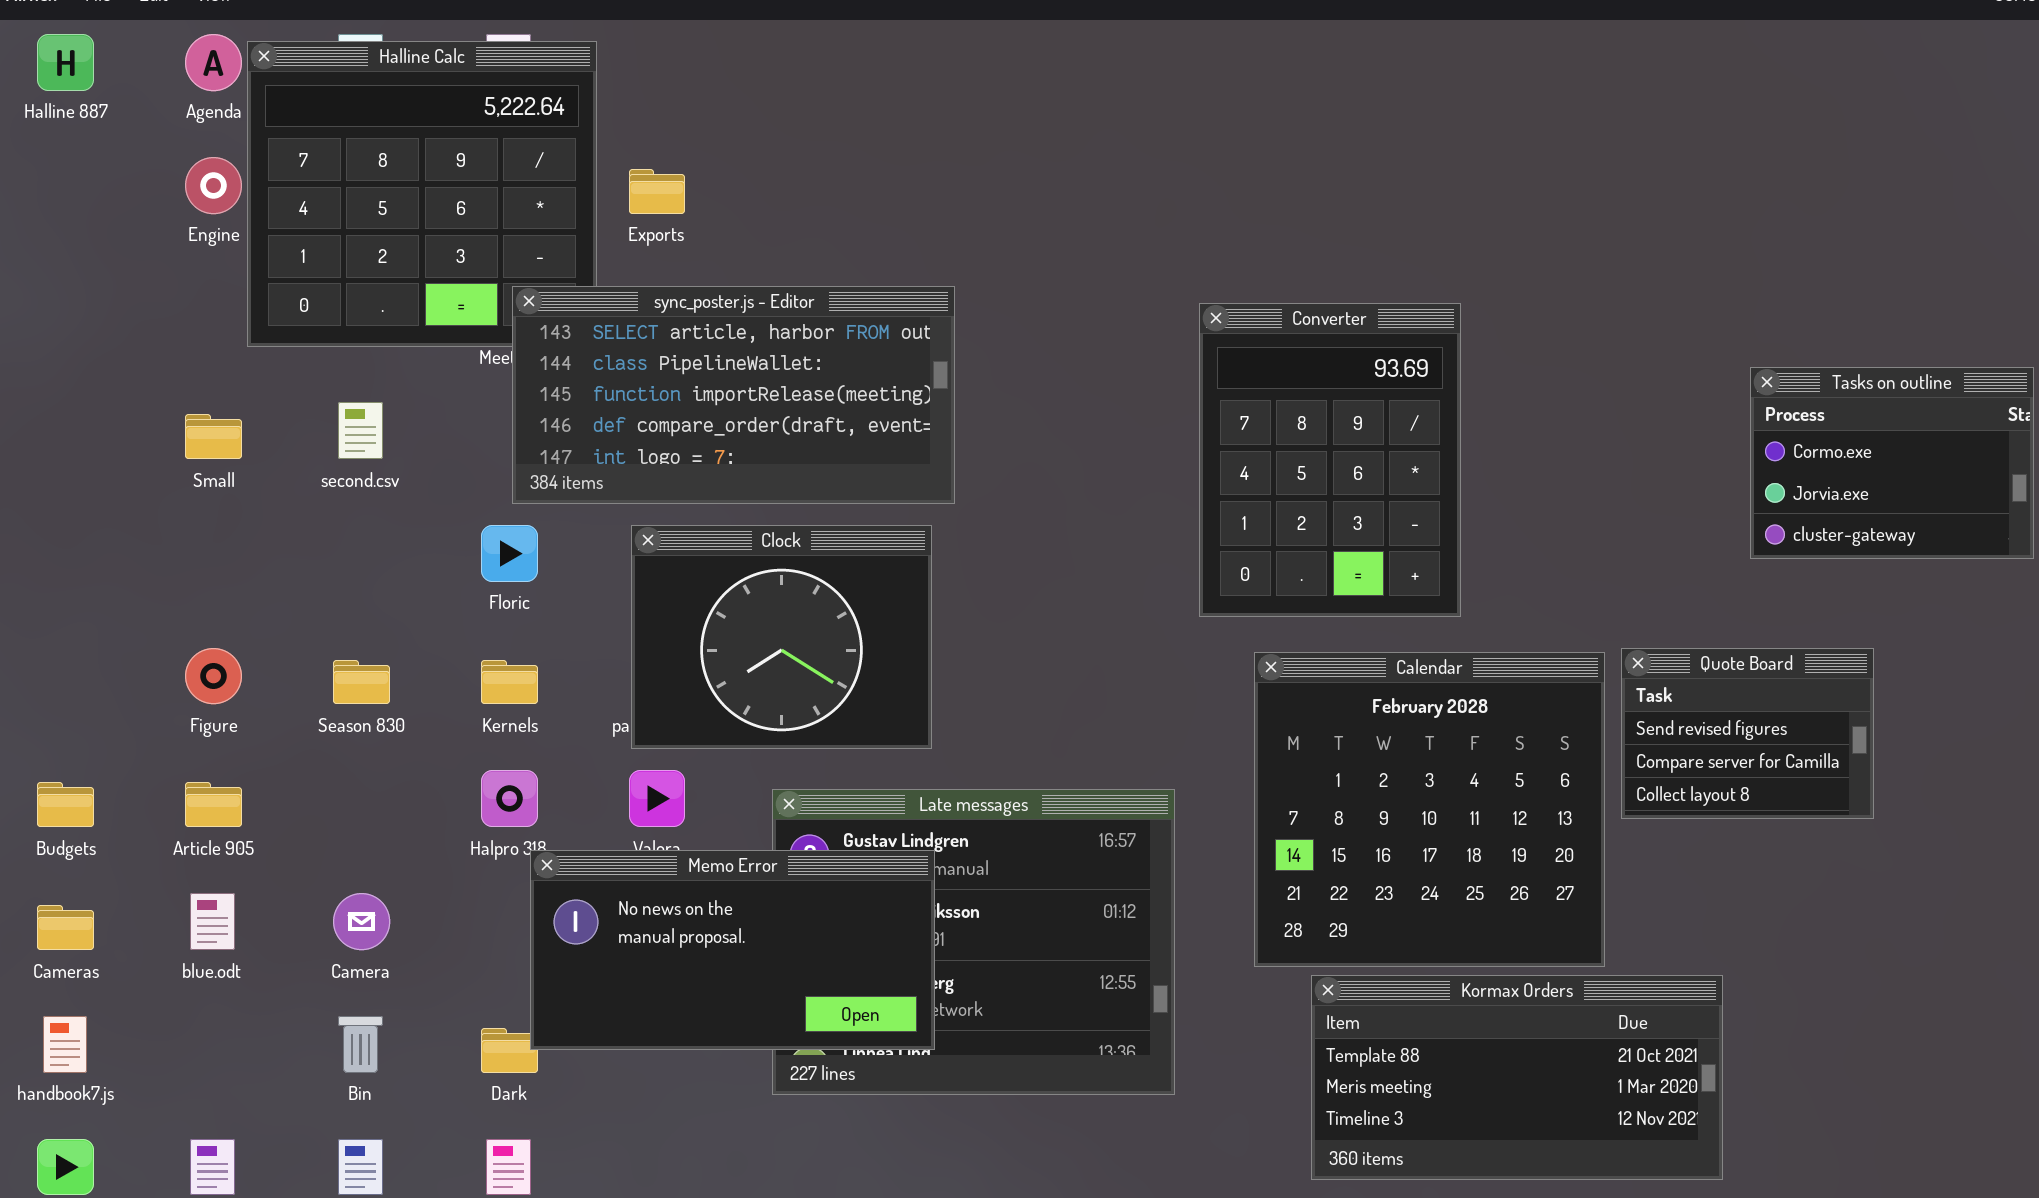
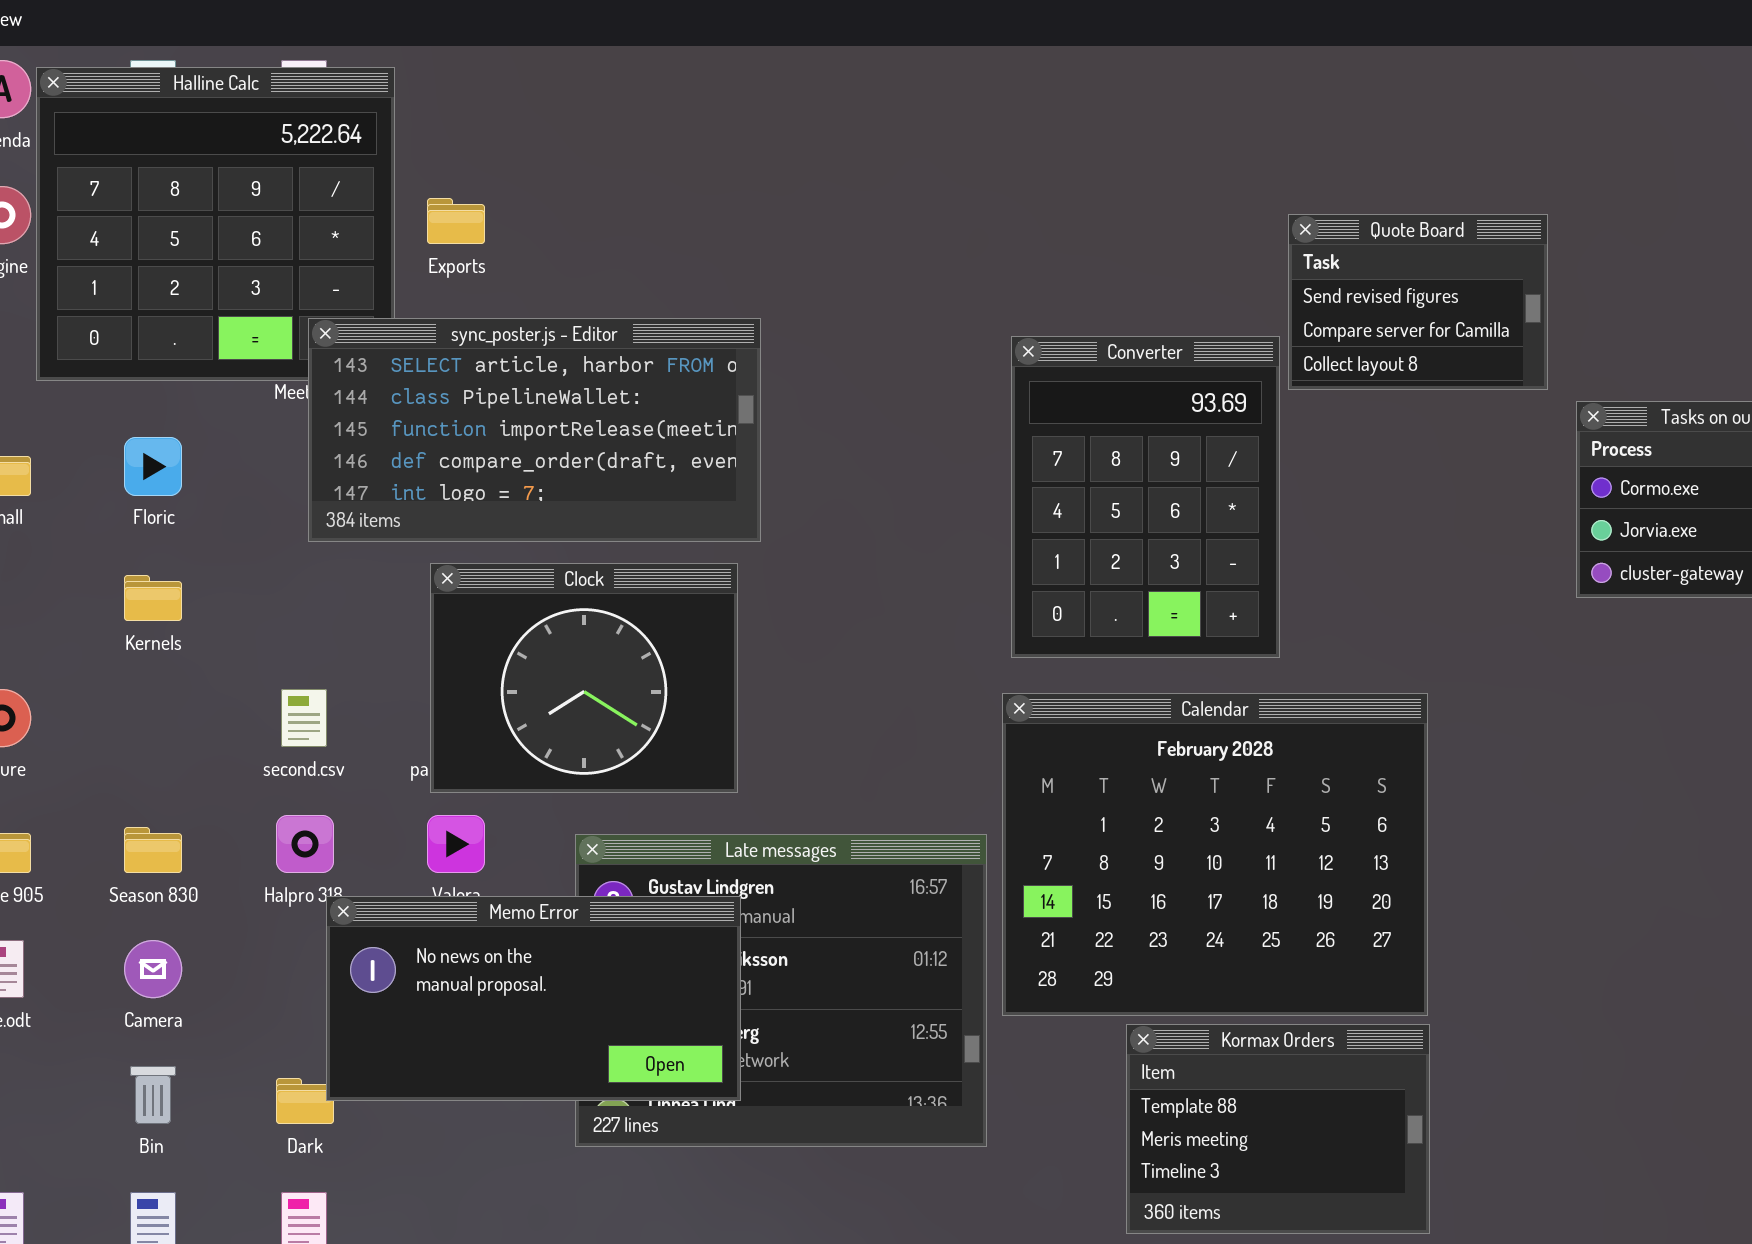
second.csv: [338,402,383,459] -> [281,689,327,747], moved
Floric: [481,525,538,582] -> [124,437,182,496], moved
Quote Board: [1621,648,1874,819] -> [1288,214,1548,390], moved
Calendar: [1254,652,1605,967] -> [1002,693,1428,1016], resized
Season 830: [333,660,390,704] -> [124,827,182,873], moved
Kernels: [481,660,538,704] -> [124,575,182,621], moved
Kormax Orders: [1311,975,1723,1180] -> [1126,1024,1430,1234], resized

